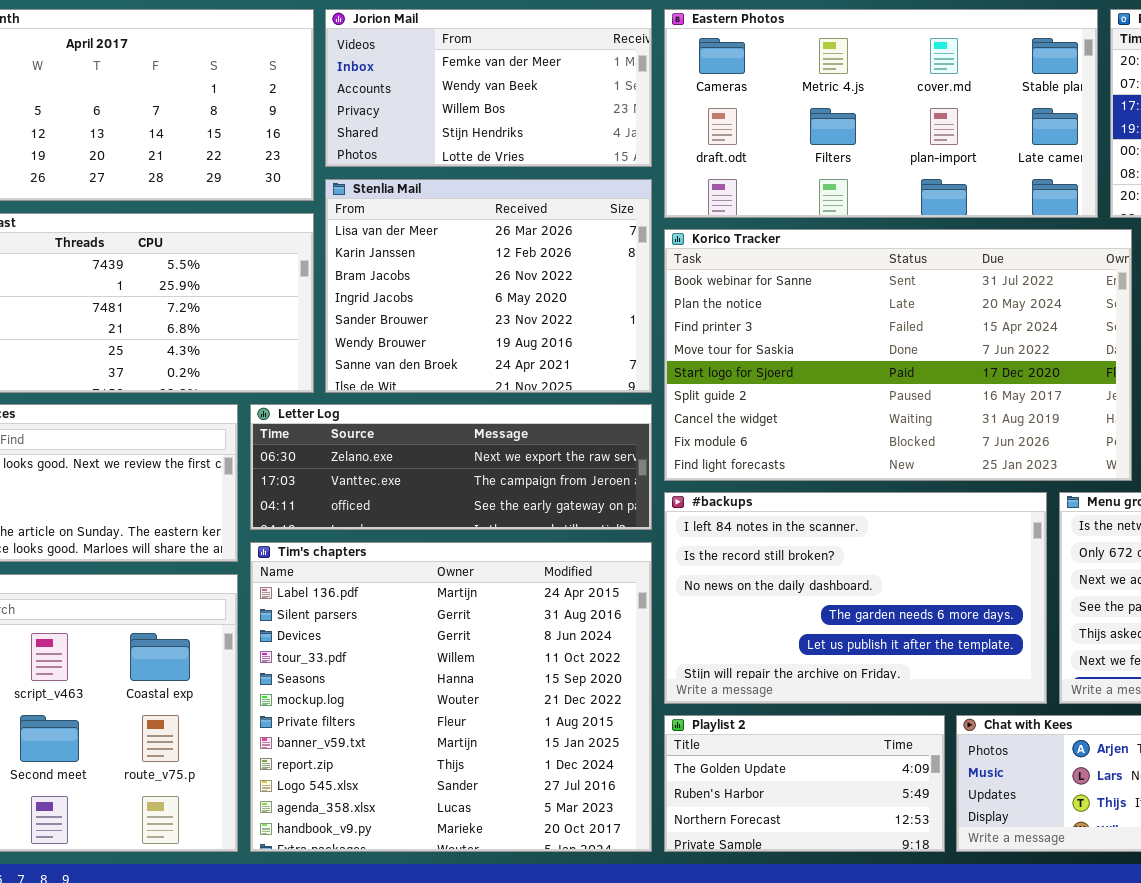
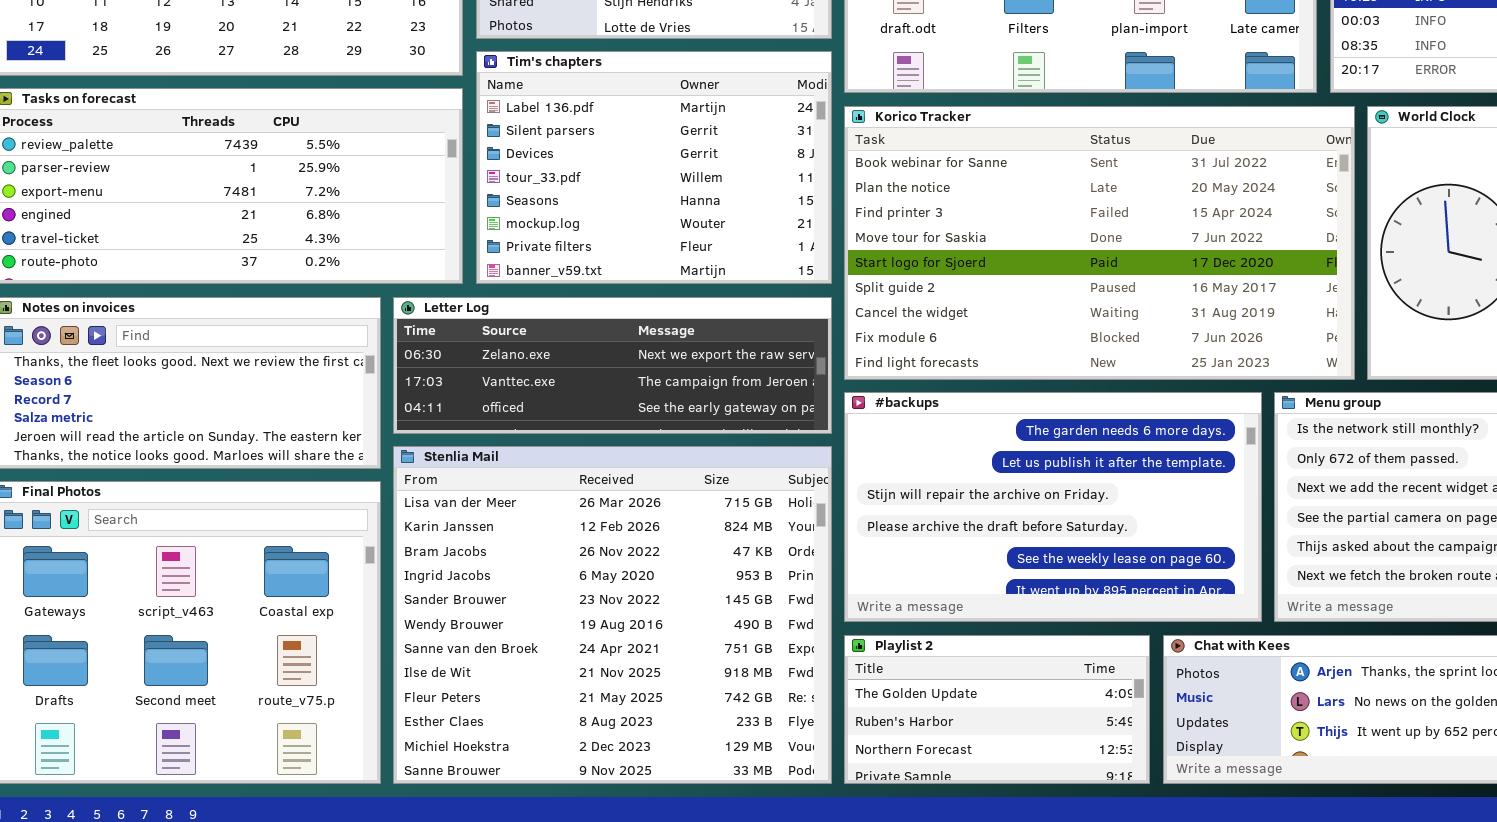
Stenlia Mail: [325,179,652,393] -> [393,446,832,784], moved, resized
#backups: [664,492,1047,704] -> [844,392,1262,622], scrolled down 3 rows
Tim's chapters: [250,542,652,852] -> [476,51,832,284], moved, resized

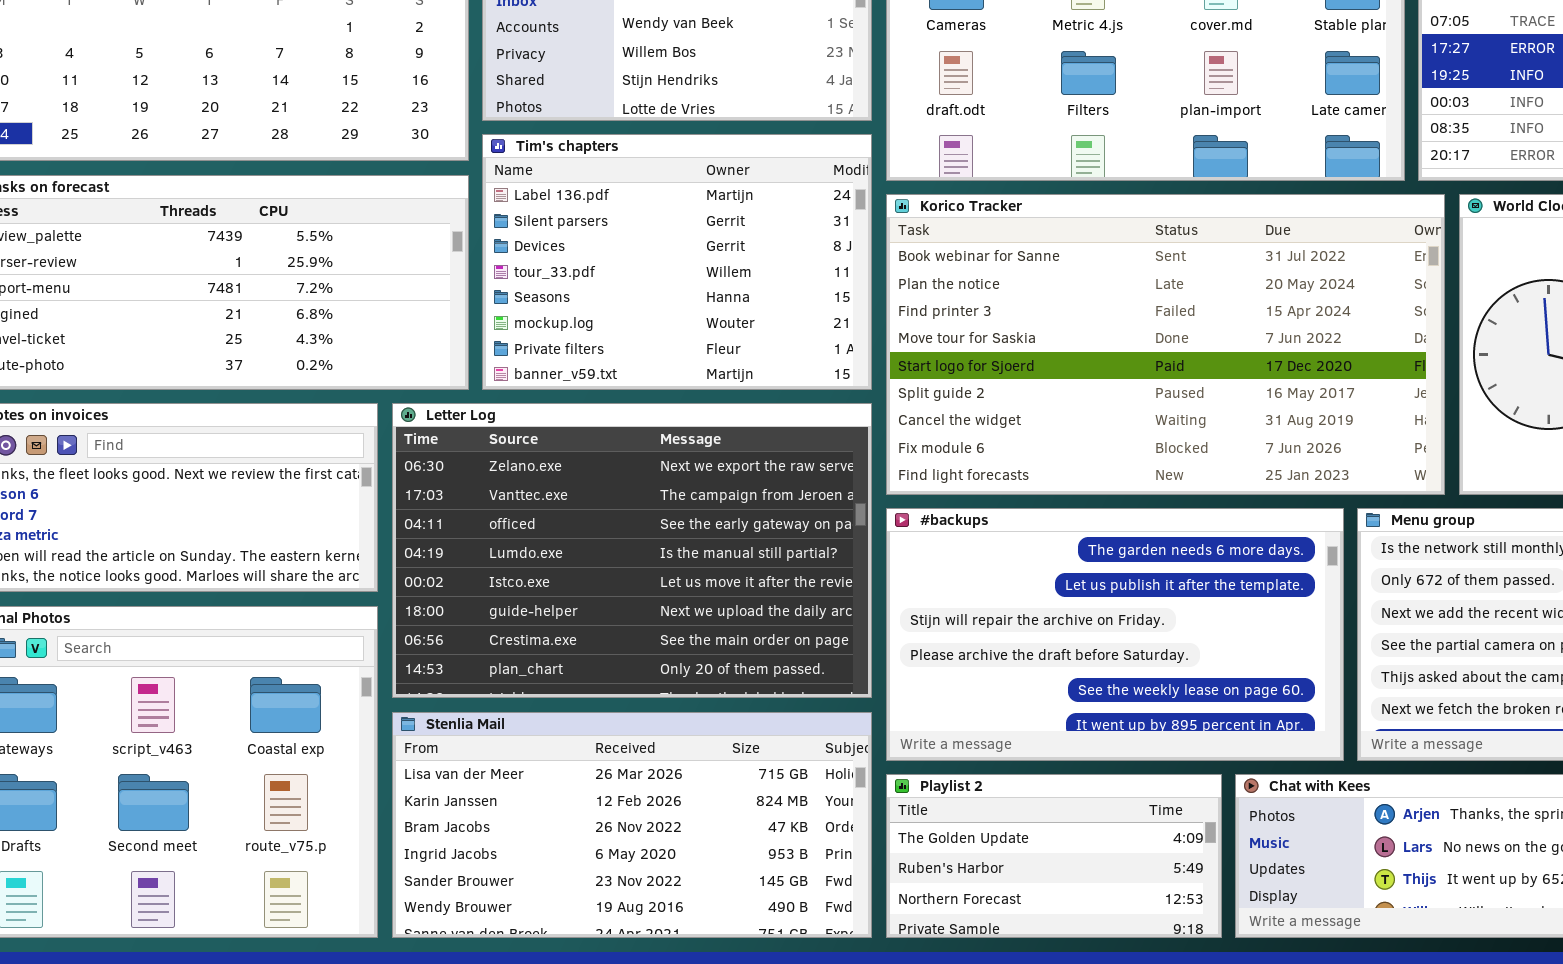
Letter Log: [393,297,832,434] -> [392,403,872,698], resized
Stenlia Mail: [393,446,832,784] -> [392,712,872,938], resized

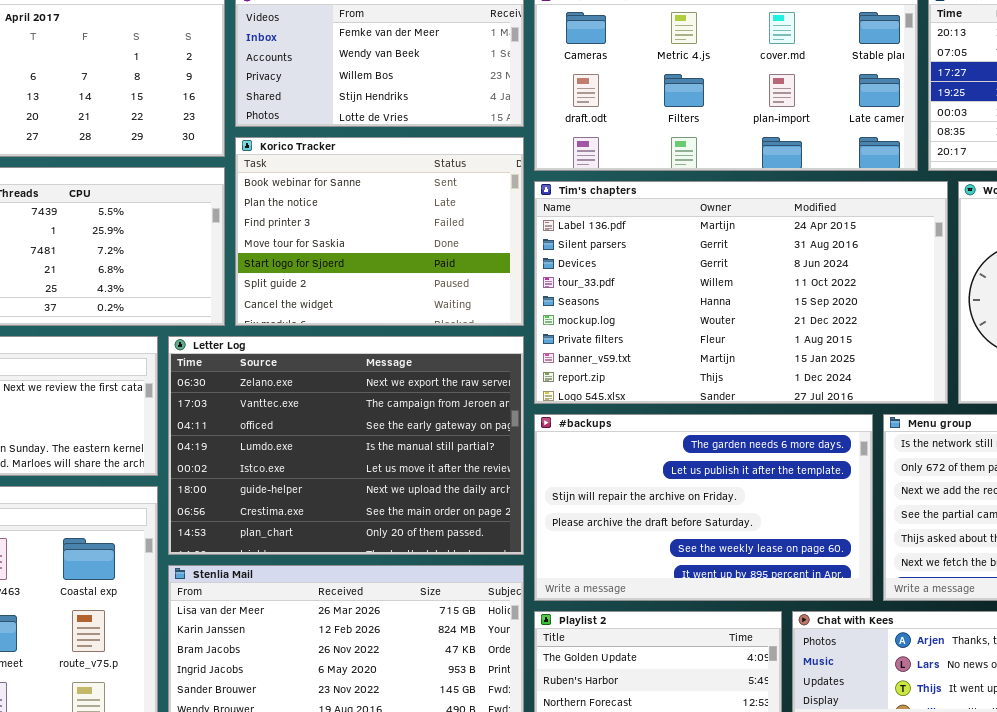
Tim's chapters: [482,134,872,390] -> [534,181,948,404], moved, resized
Korico Tracker: [886,194,1445,495] -> [235,137,524,326], moved, resized

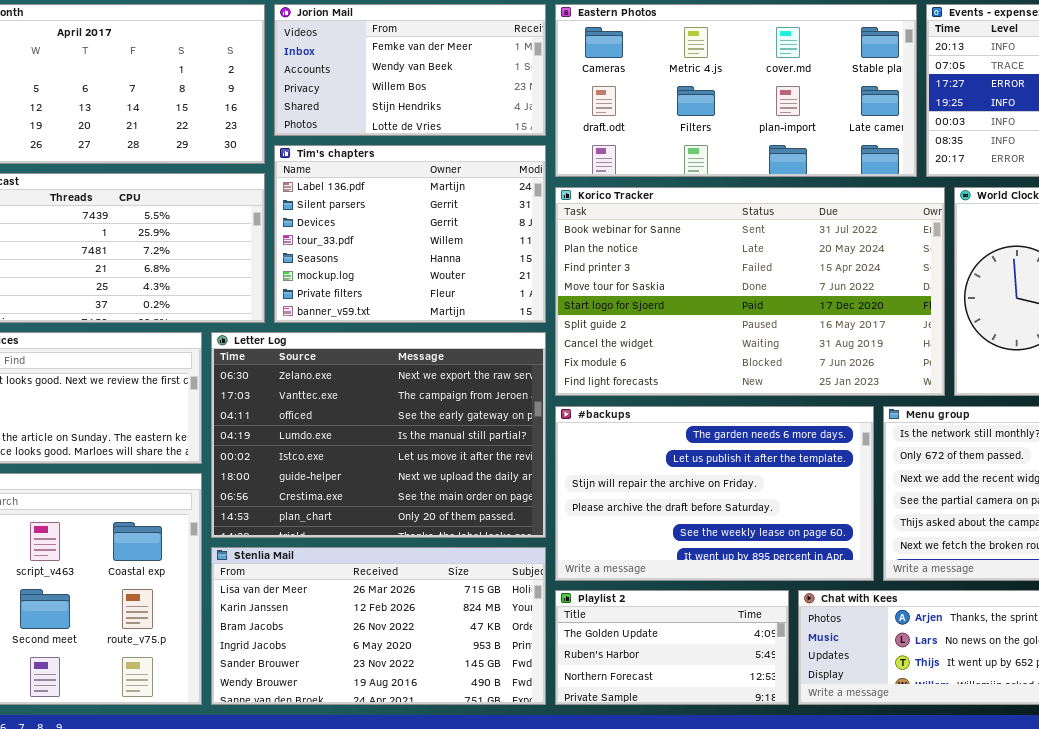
Korico Tracker: [235,137,524,326] -> [555,187,945,396], moved, resized
Tim's chapters: [534,181,948,404] -> [274,145,546,323], moved, resized

